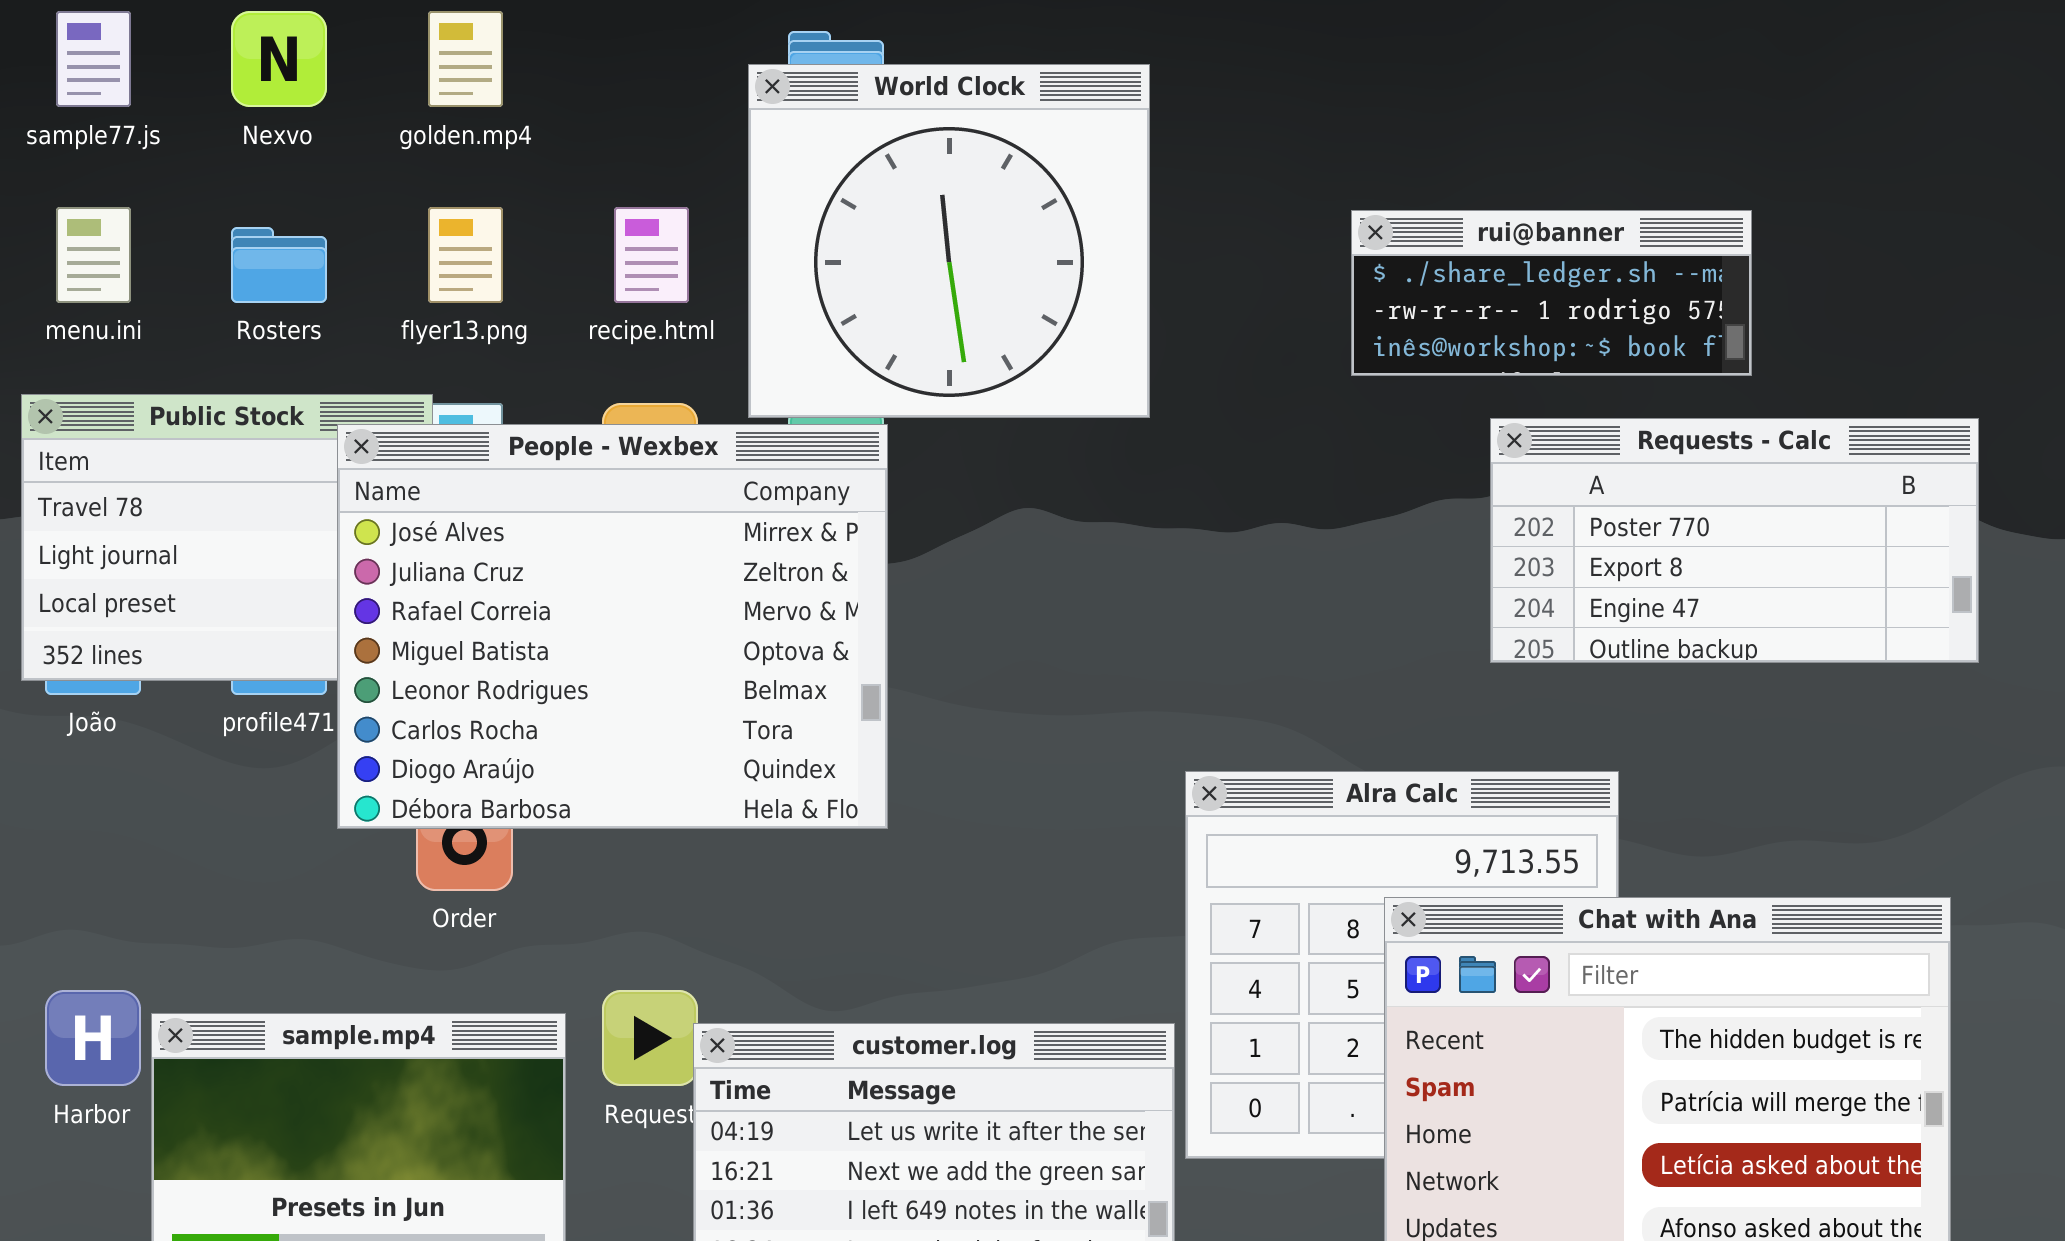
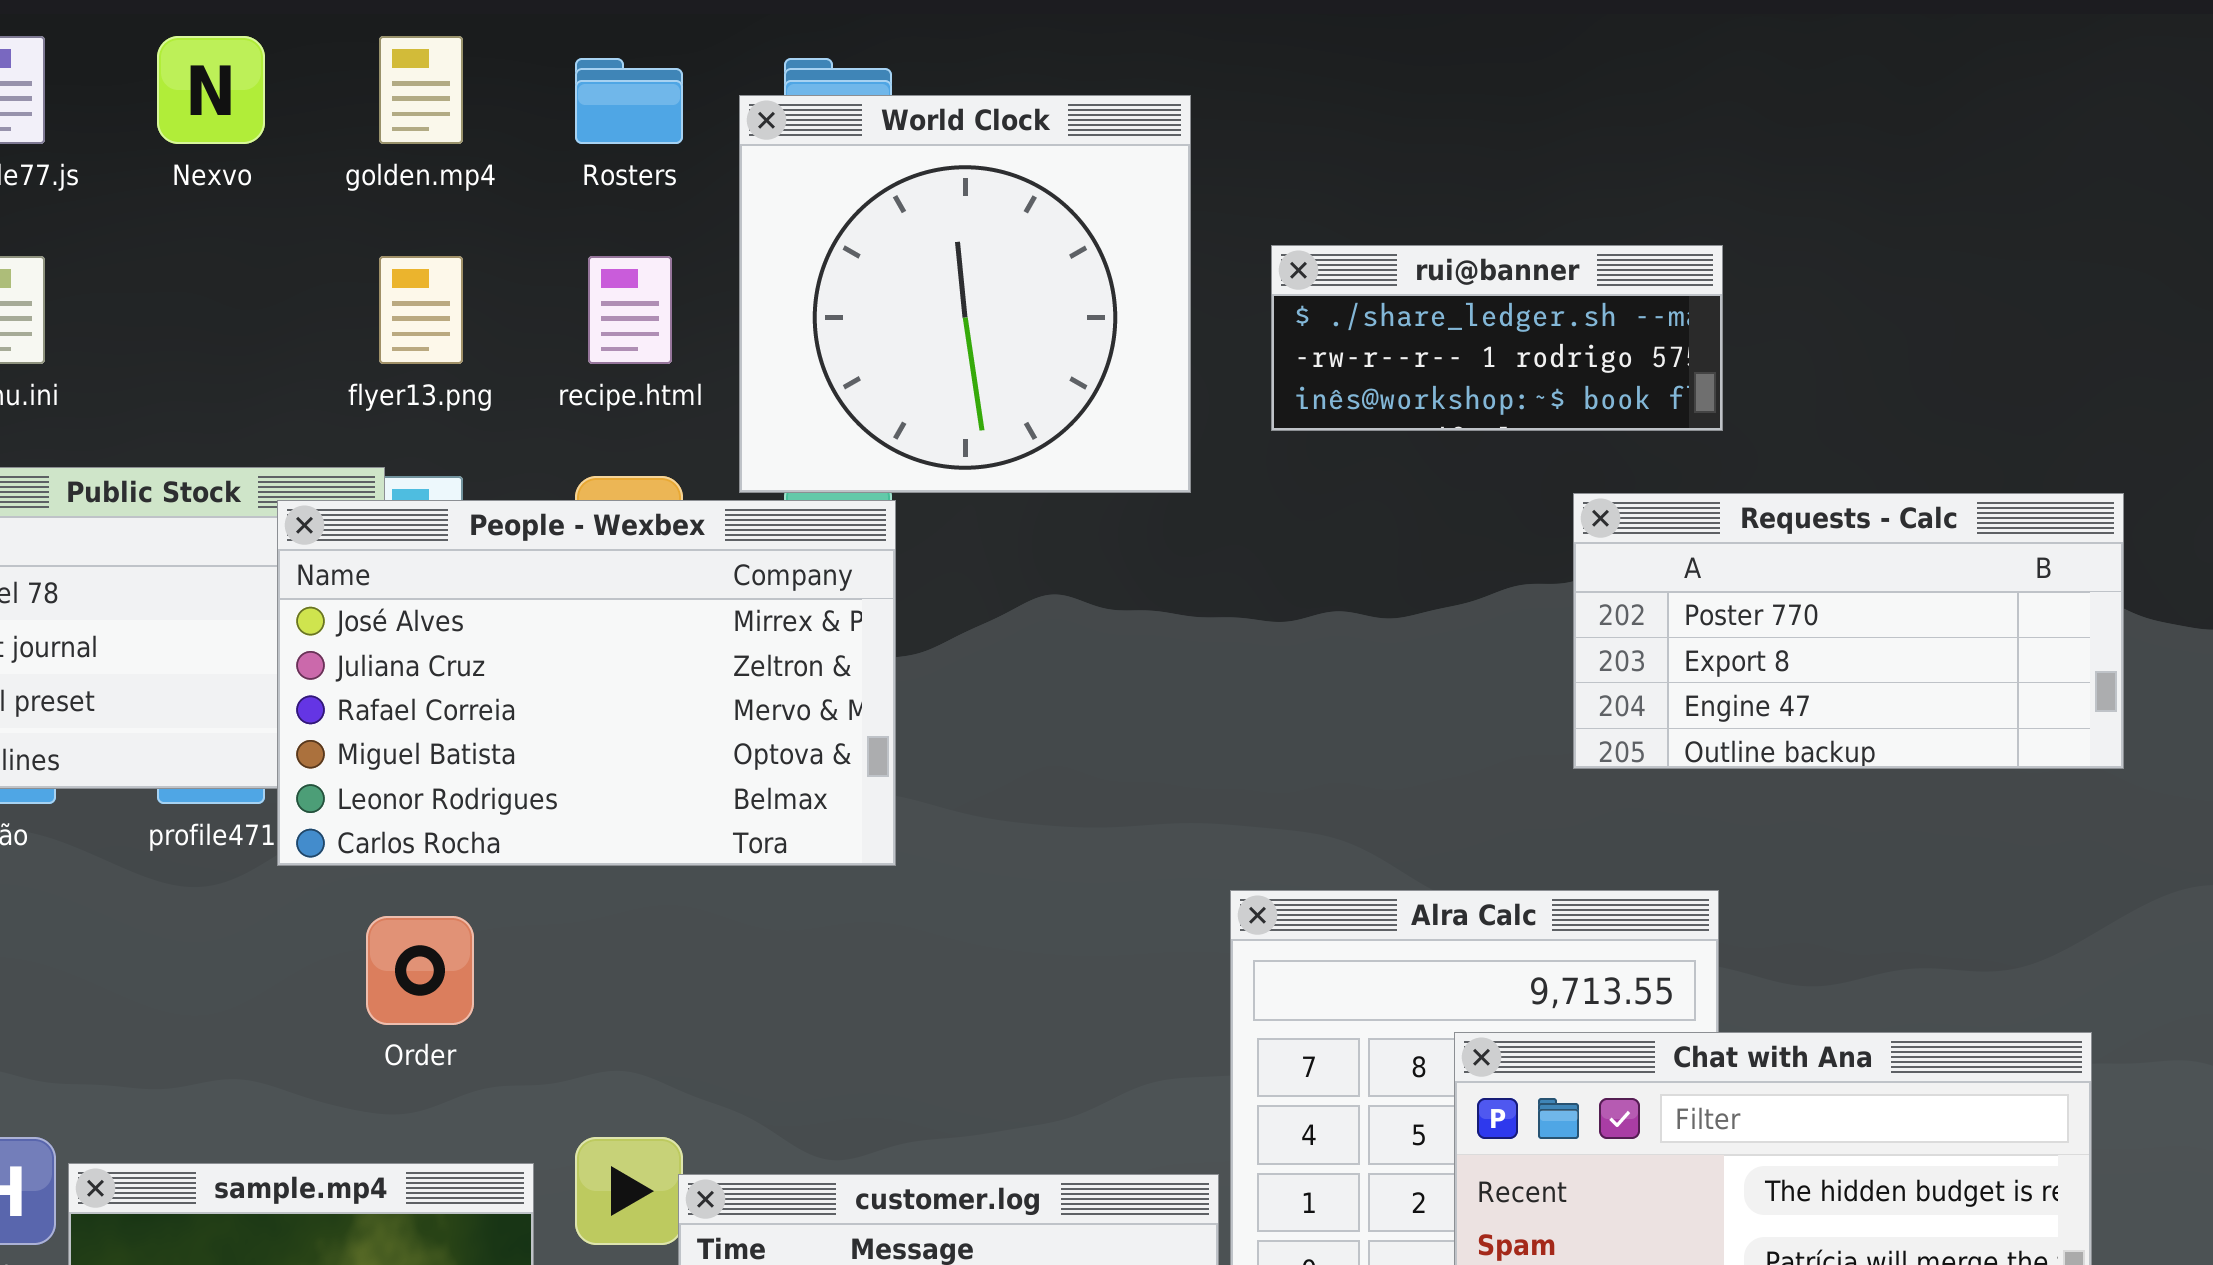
rui@banner: [1351,210,1752,376] -> [1271,245,1723,431], moved
Rosters: [231,227,327,303] -> [575,58,683,144], moved
People - Wexbex: [337,424,888,829] -> [277,500,896,866], resized

